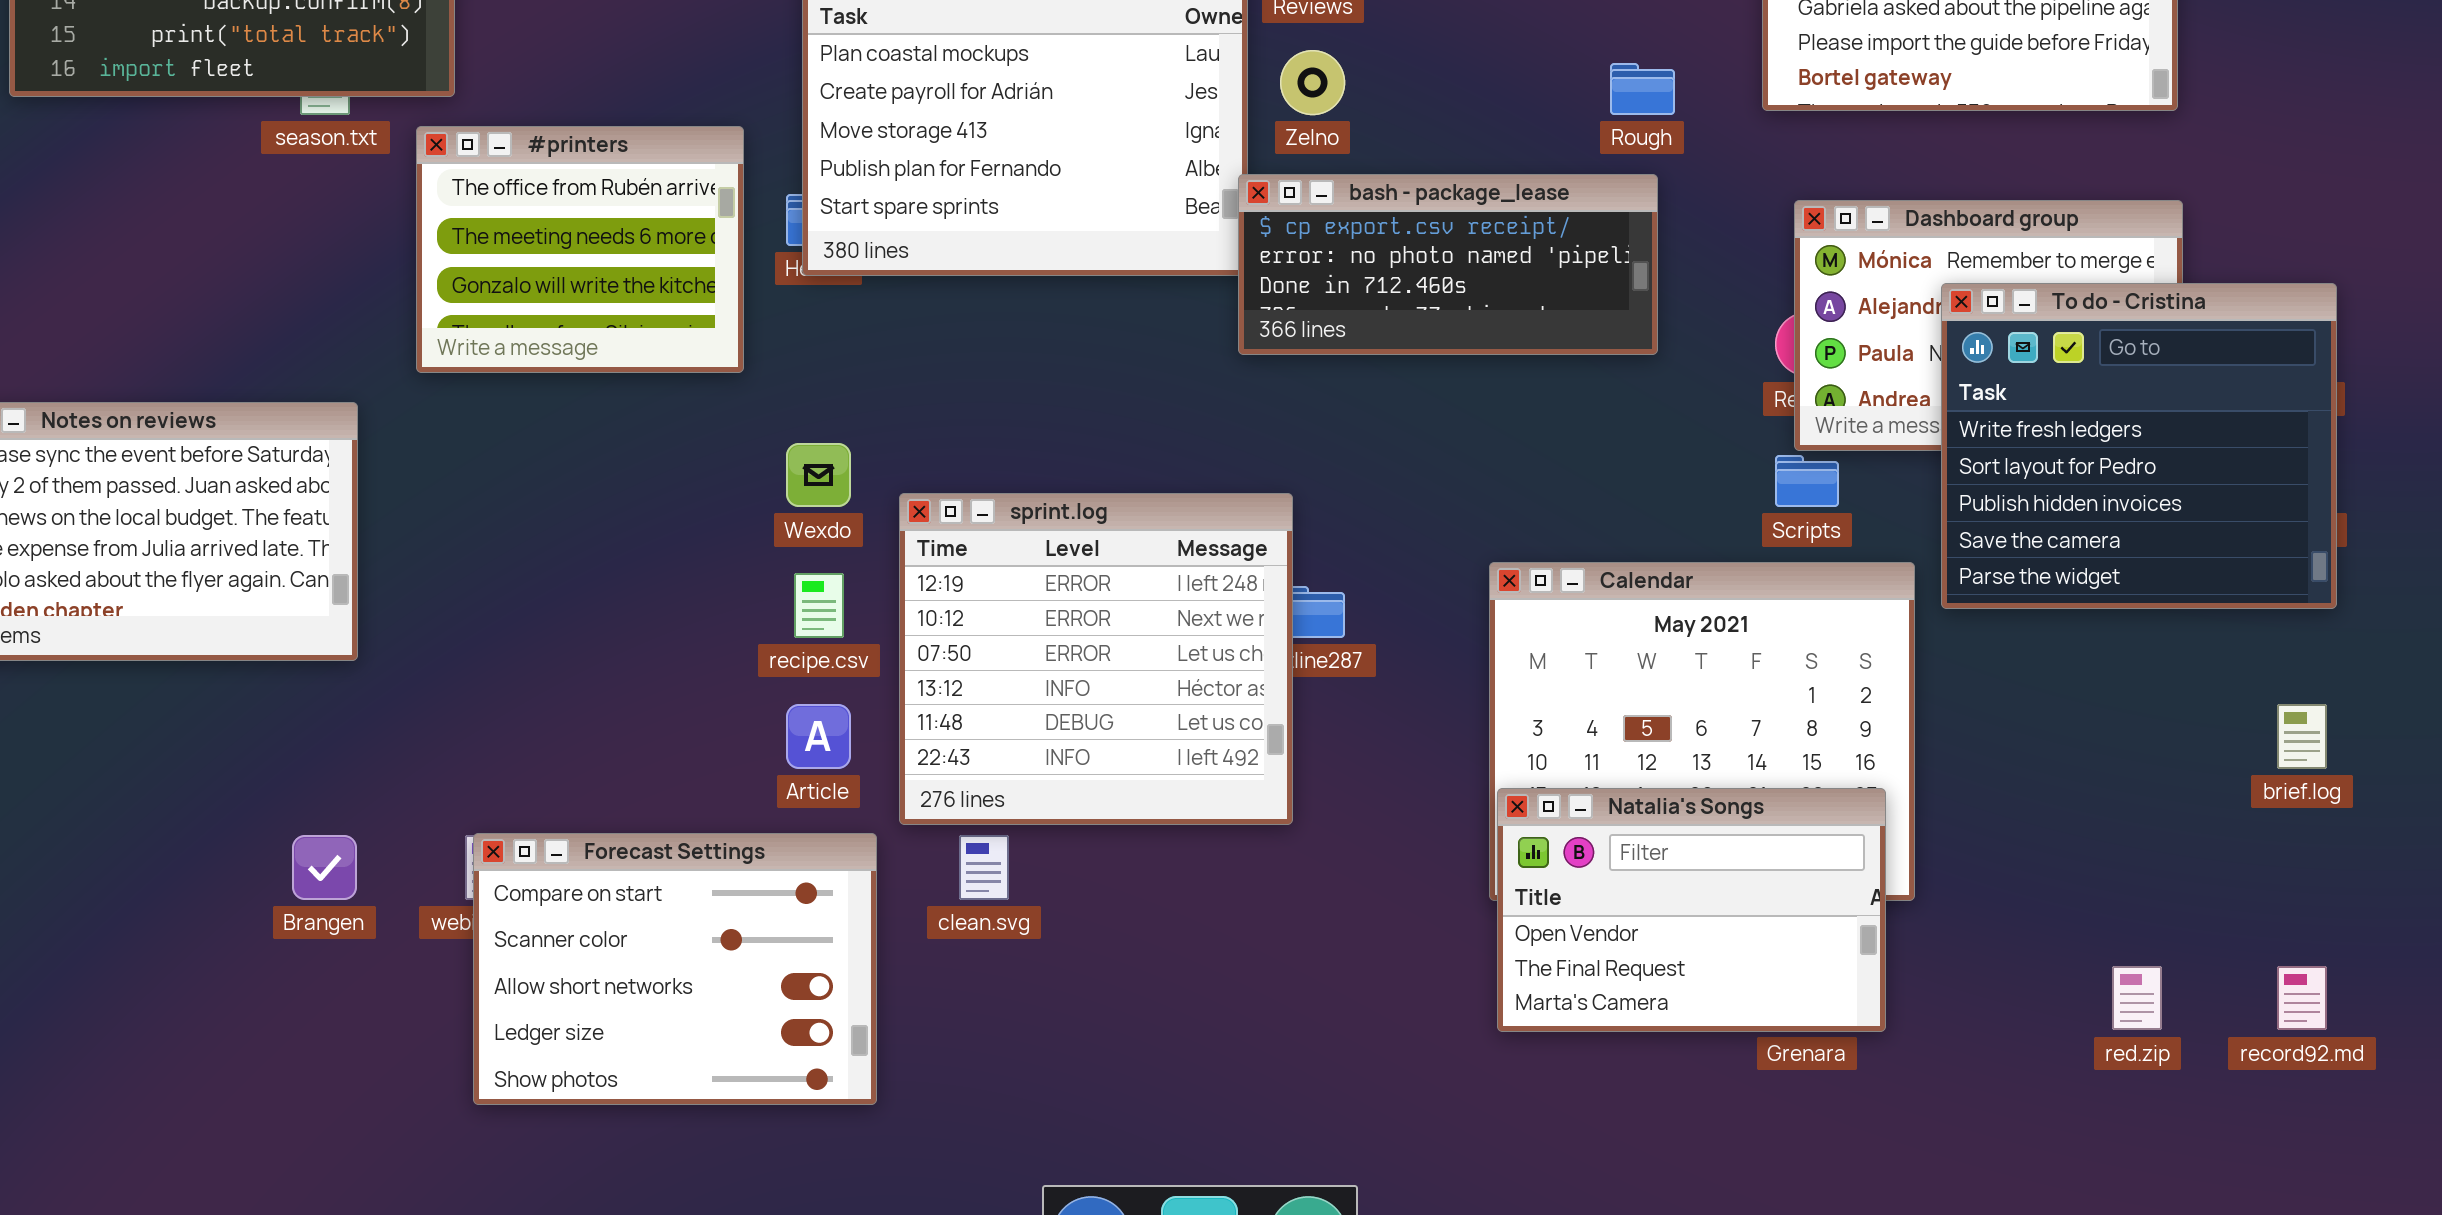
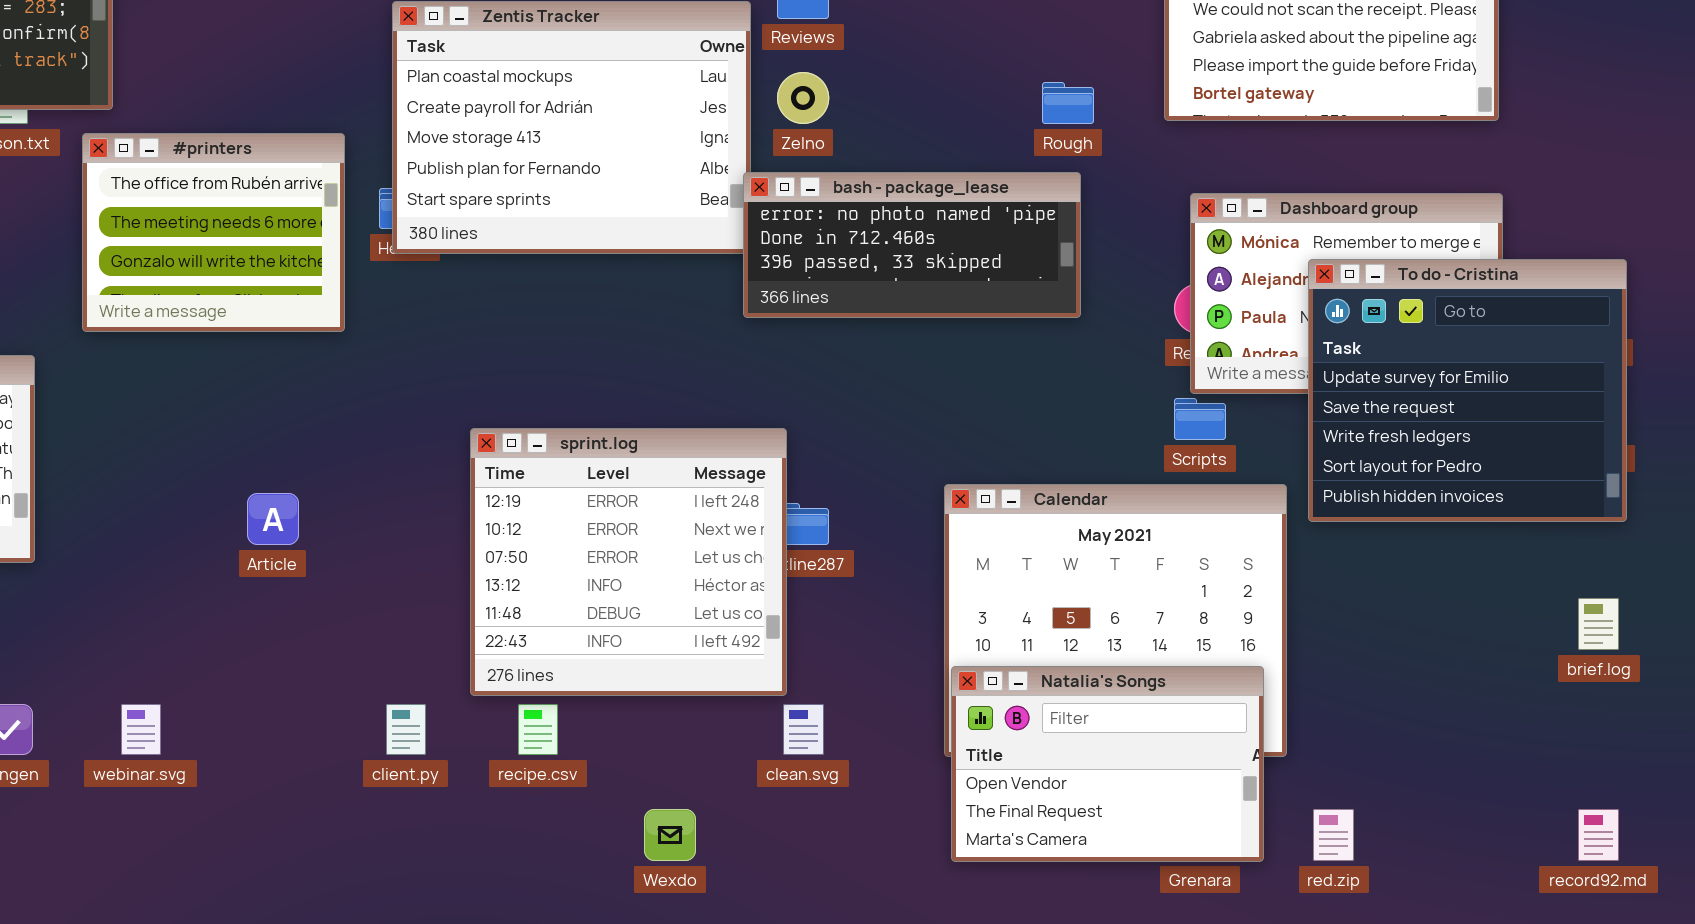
bash - package_lease: [1238,174,1658,355] -> [743,172,1081,318], scrolled down 1 row
To do - Cristina: [1941,283,2337,609] -> [1308,259,1627,522], scrolled up 2 rows
Wexdo: [786,443,851,507] -> [644,809,696,861], moved
recipe.csv: [794,573,844,638] -> [518,704,558,755], moved
Article: [786,704,851,769] -> [247,493,299,545], moved
Forecast Settings: [473,833,877,1105] -> none, closed
clean.svg: [959,835,1009,900] -> [783,704,824,755], moved
red.zip: [2112,966,2162,1030] -> [1313,809,1354,861], moved

